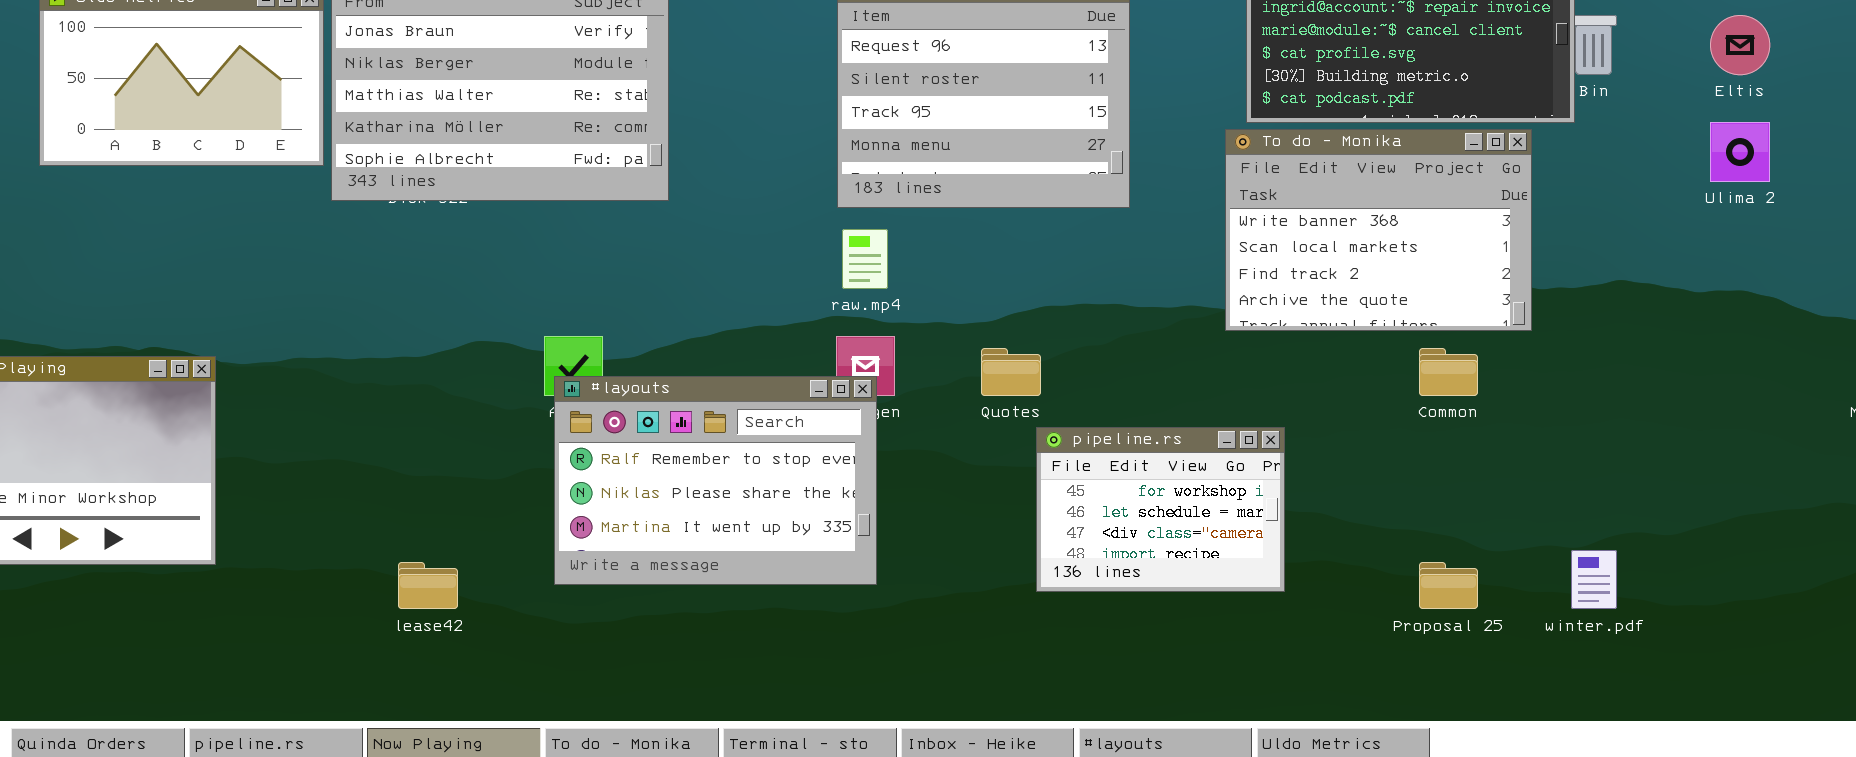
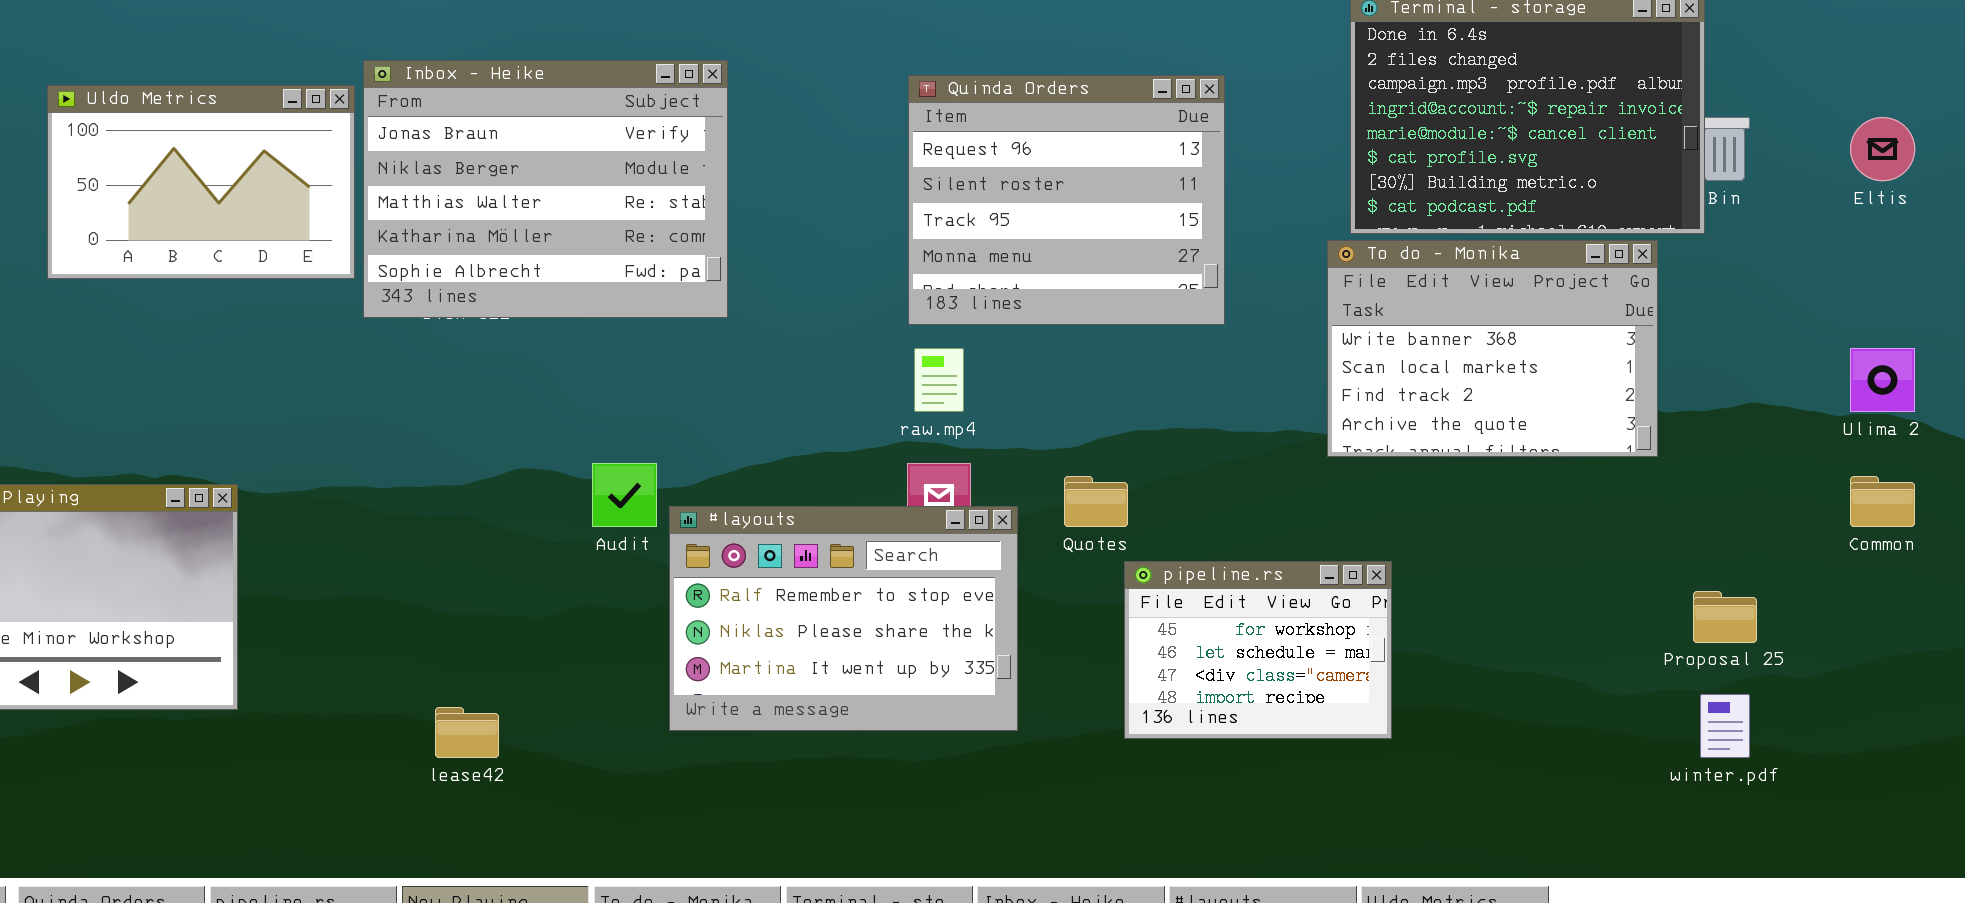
Ulima 2: [1710,122,1770,182] -> [1850,348,1915,412], moved
Common: [1419,348,1478,396] -> [1850,476,1915,527], moved
#layouts: [554,376,877,585] -> [669,506,1018,731], moved
Proposal 25: [1419,562,1478,609] -> [1693,591,1757,643], moved

